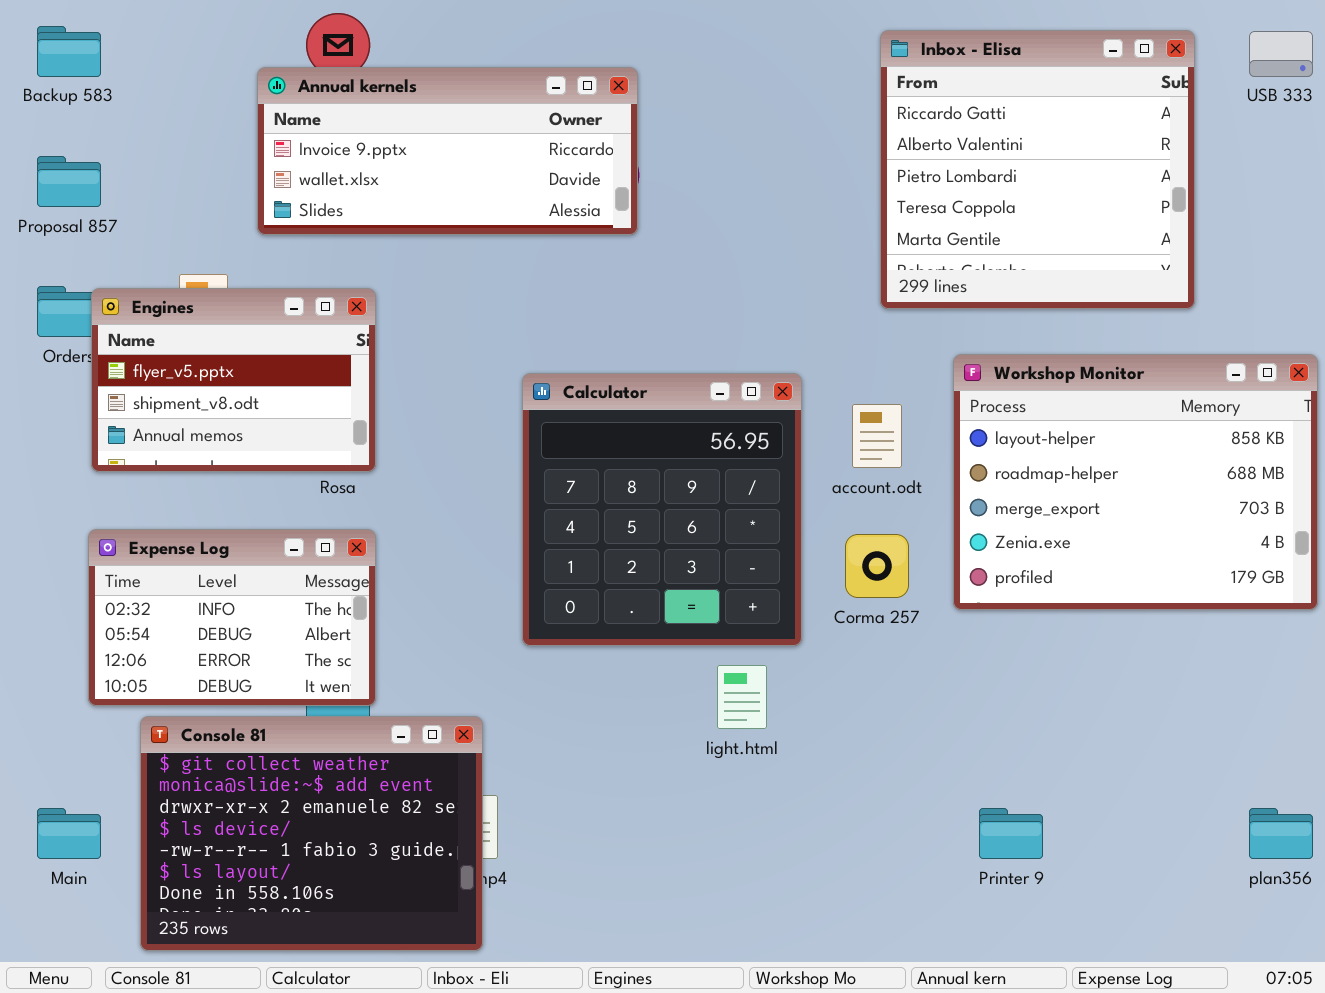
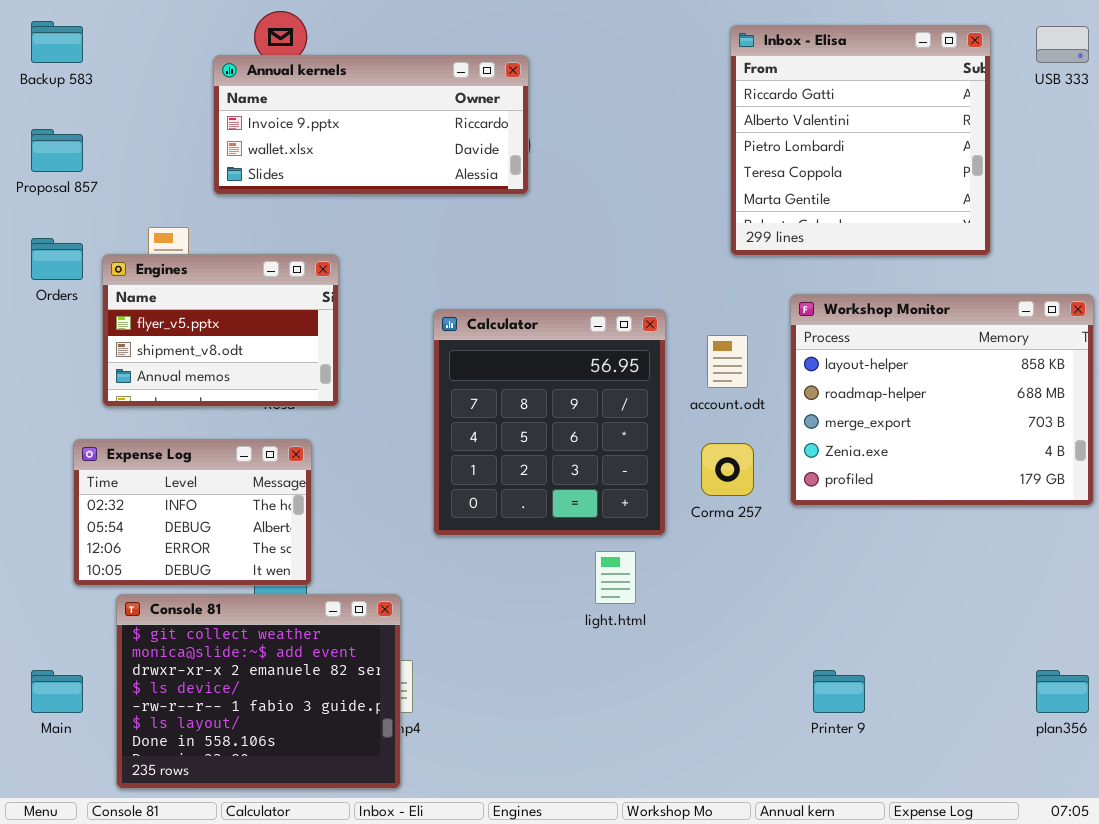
Engines: [91,288,376,472] -> [102,254,339,407], moved

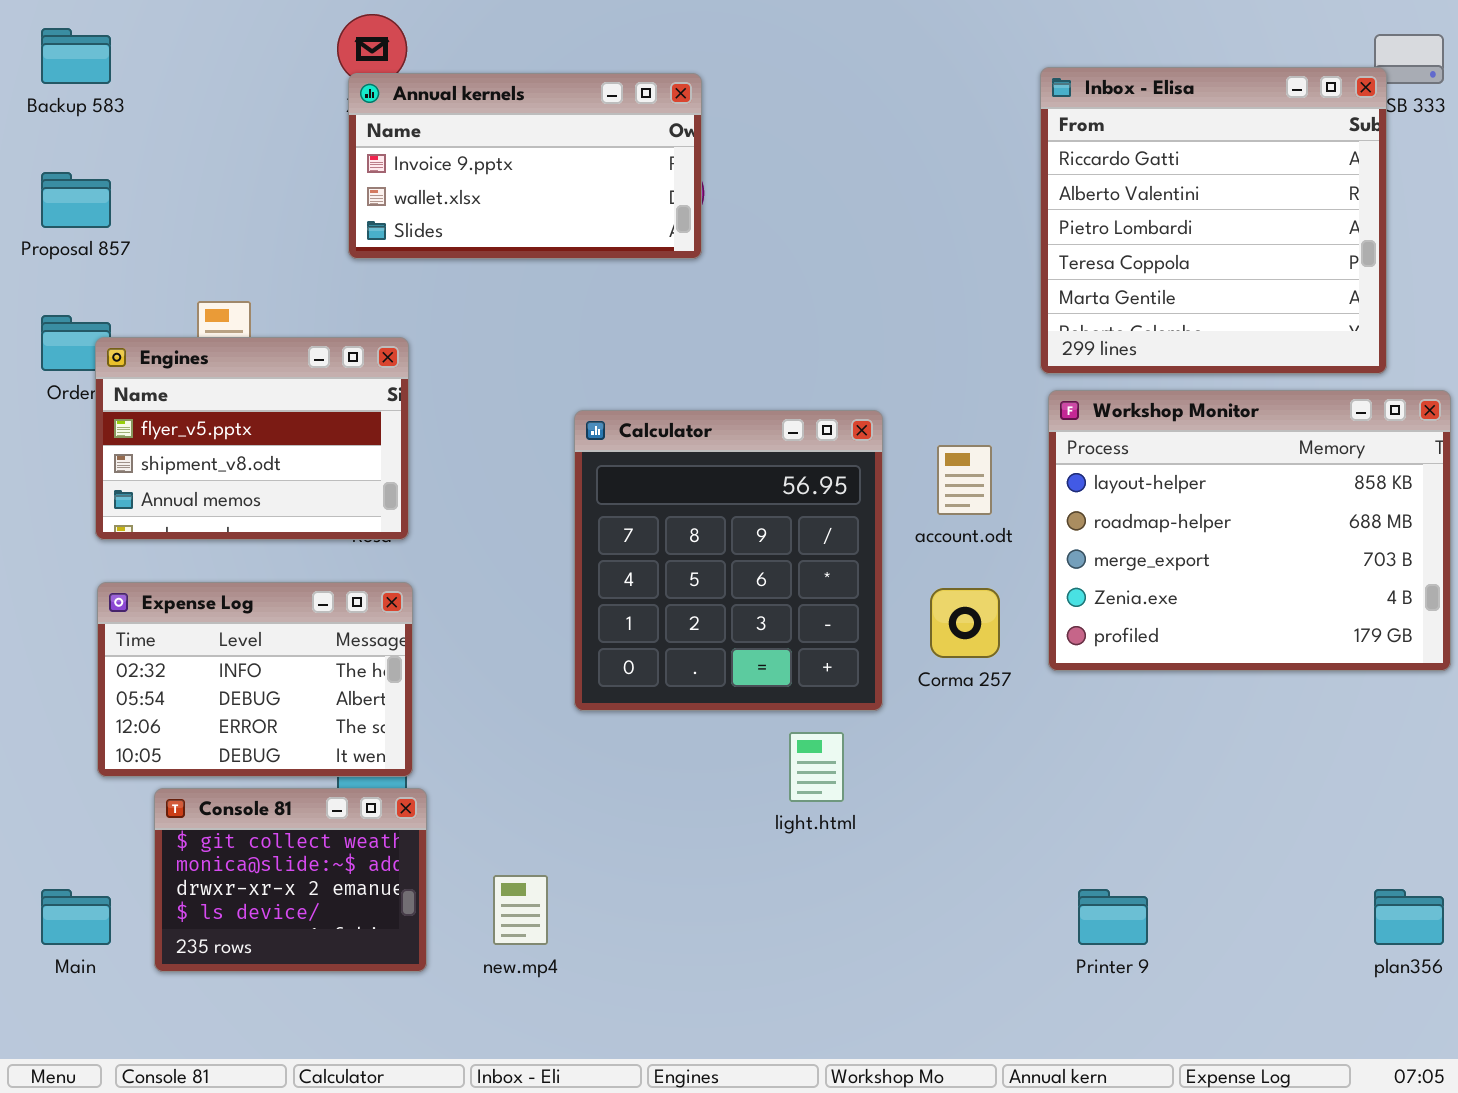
Inbox - Elisa: [730,25,991,256] -> [1040,67,1387,374], moved
Annual kernels: [213,55,529,195] -> [348,73,702,259], resized
Engines: [102,254,339,407] -> [95,337,409,540], moved
Console 81: [116,594,401,789] -> [154,788,427,972], resized

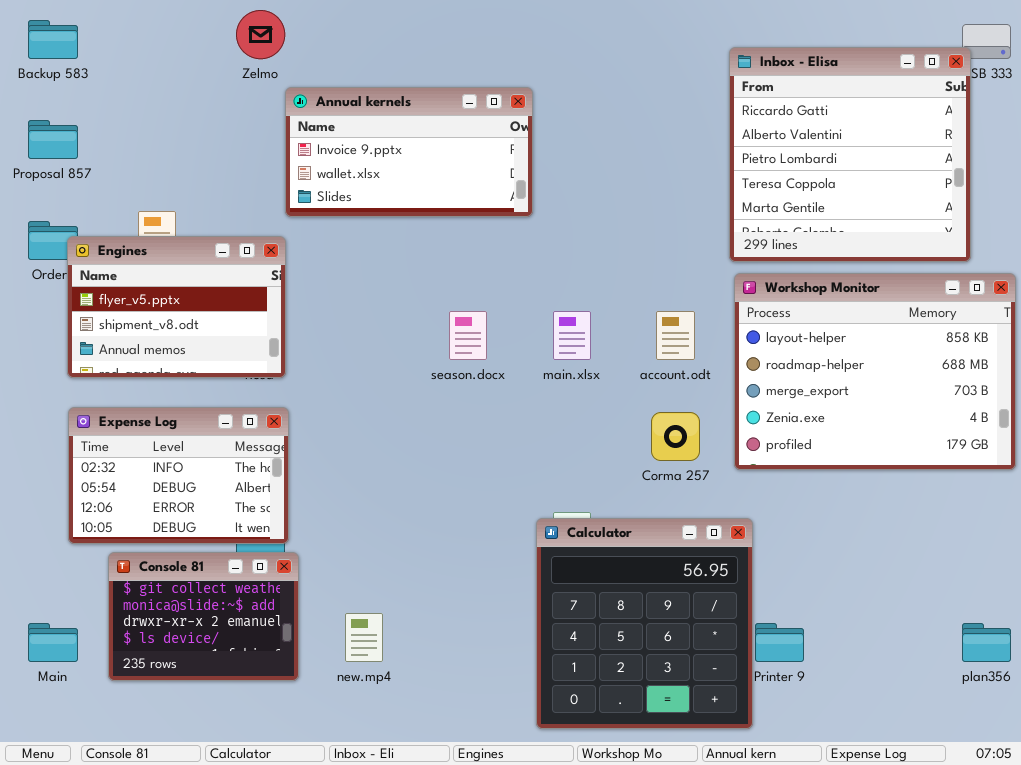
Annual kernels: [348,73,702,259] -> [285,87,533,217], moved
Calculator: [574,410,883,711] -> [536,518,753,729], moved

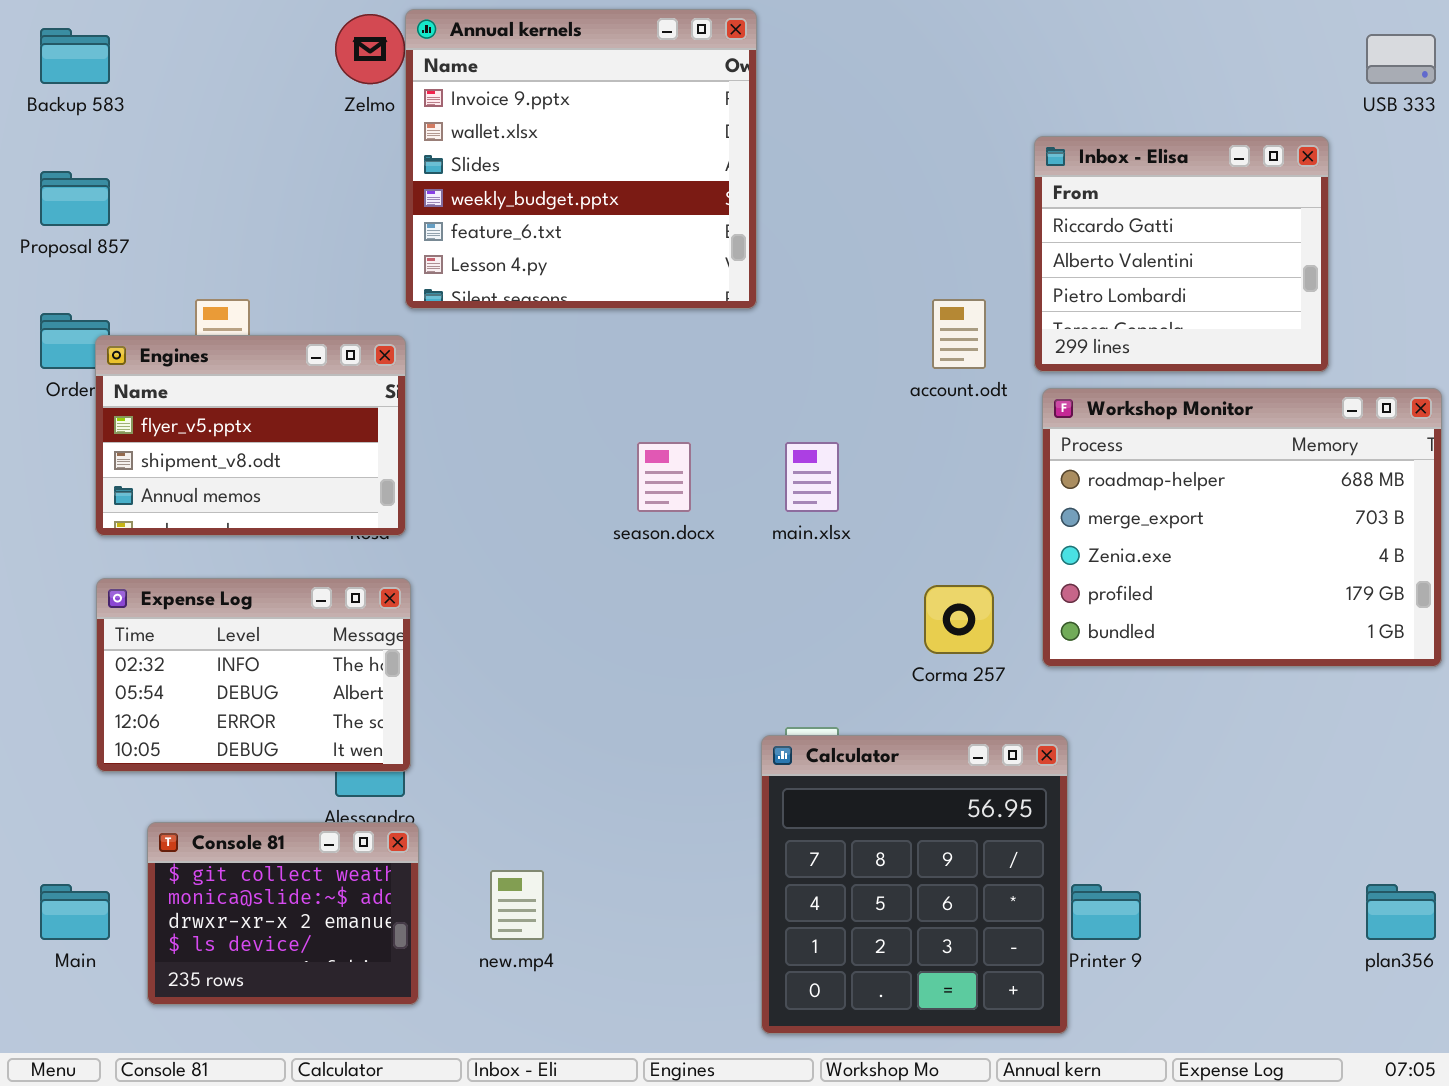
Inbox - Elisa: [729,47,971,262] -> [1034,136,1329,372], resized
Annual kernels: [285,87,533,217] -> [405,9,757,309], resized
Workshop Monitor: [734,273,1016,470] -> [1042,388,1442,667], scrolled down 1 row
account.odt: [656,311,695,360] -> [932,299,986,369], moved
Console 81: [108,552,299,681] -> [147,822,419,1005], moved

